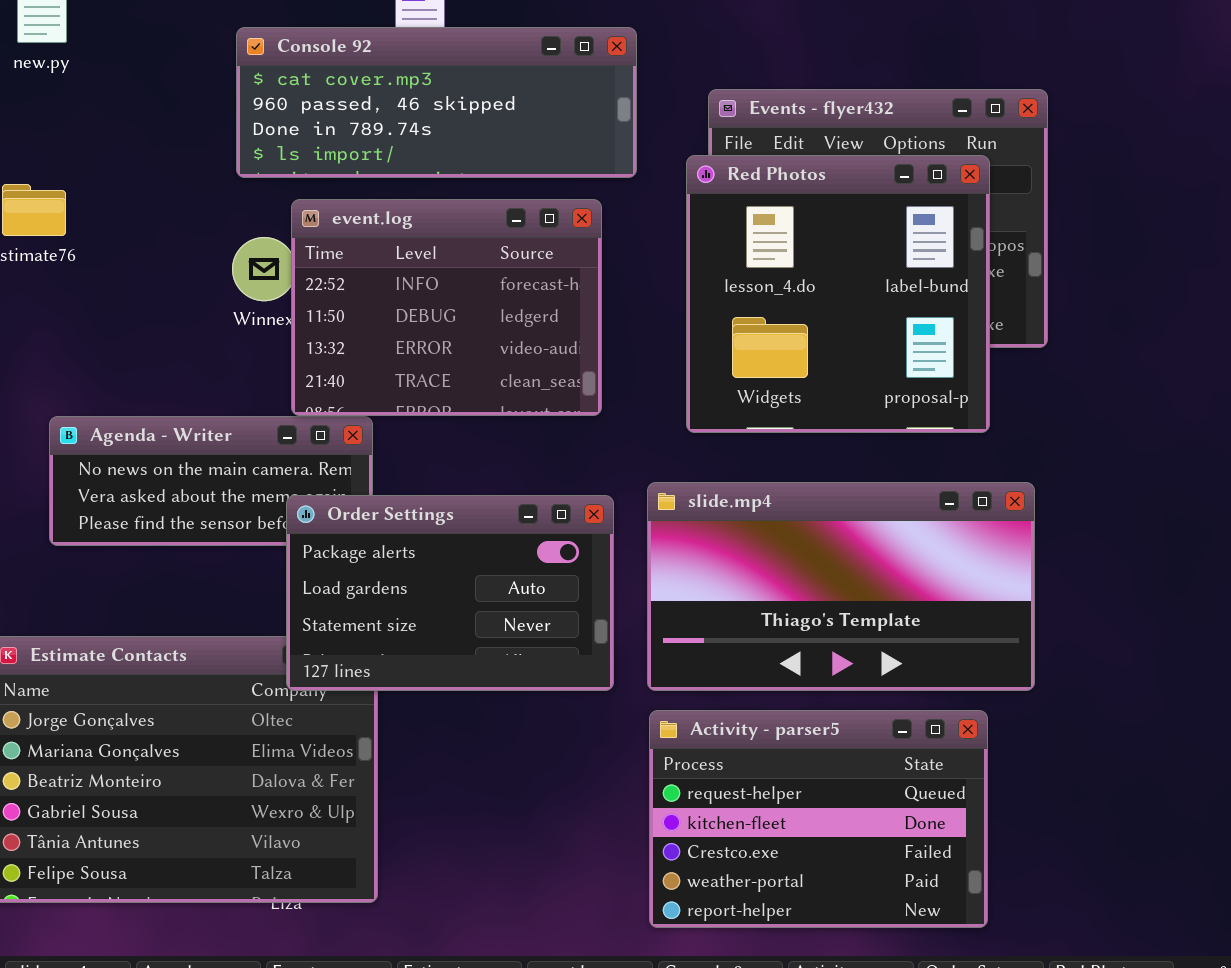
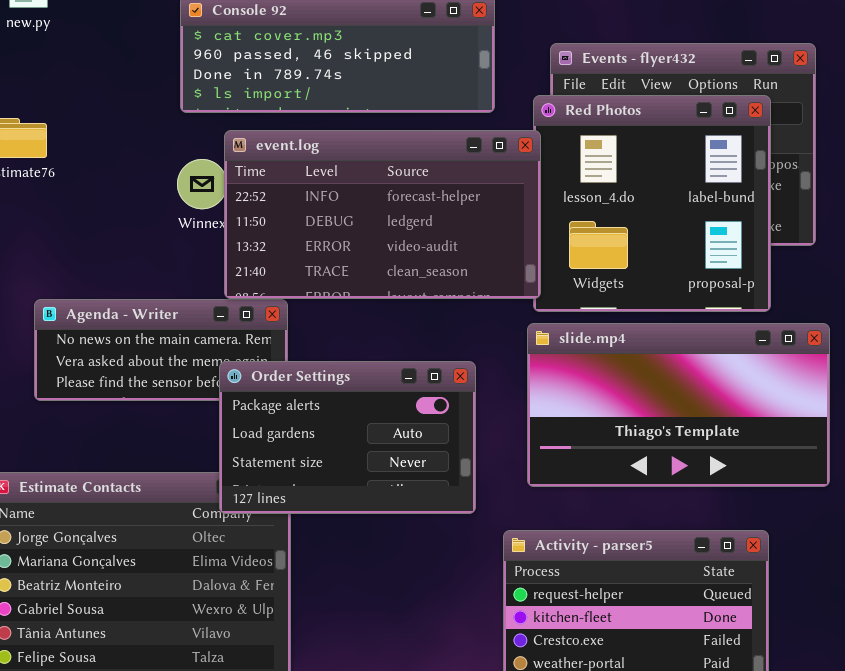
event.log: [291,199,602,416] -> [224,130,541,299], resized
slide.mp4: [647,482,1035,691] -> [527,323,830,487], moved

